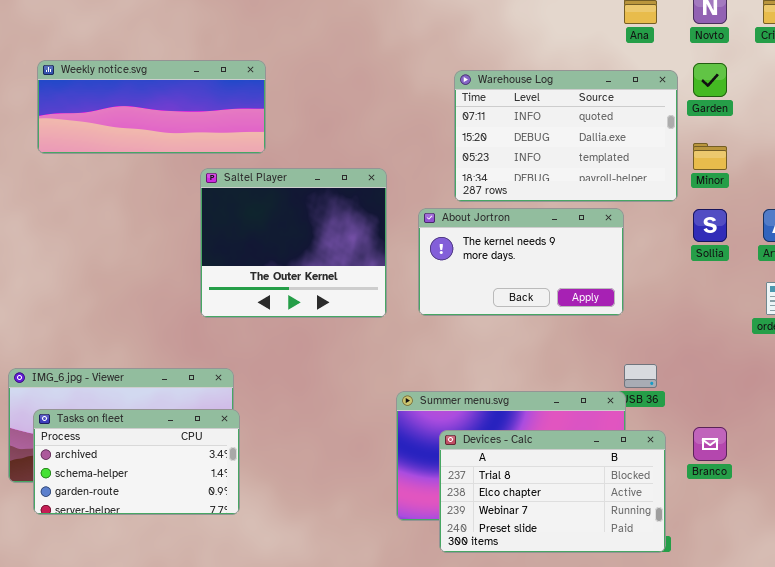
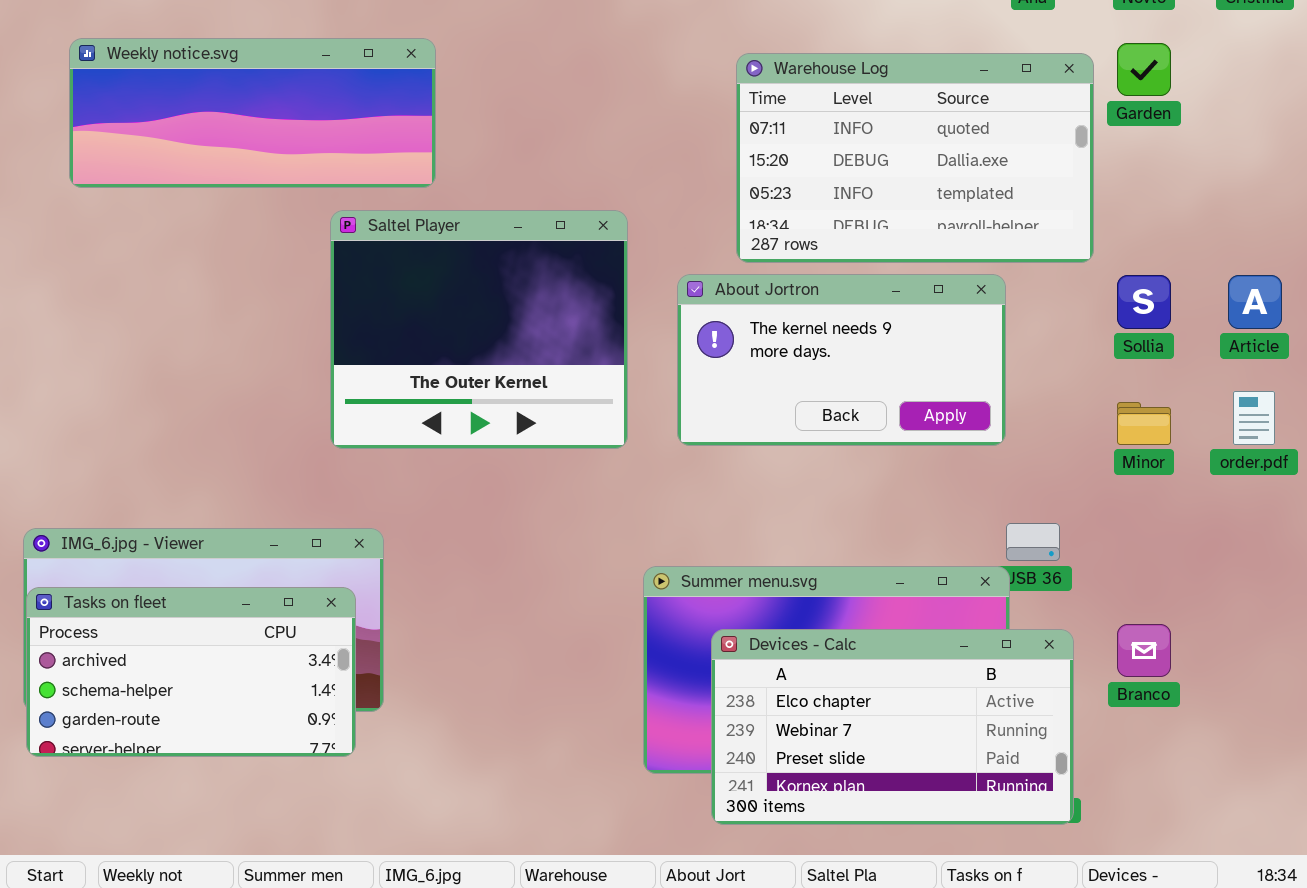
Minor: [693,143,727,170] -> [1117,402,1171,445], moved
Tasks on fleet: [33,409,240,515] -> [26,587,356,757], moved
Devices - Calc: [439,430,666,553] -> [711,629,1074,825], scrolled down 1 row

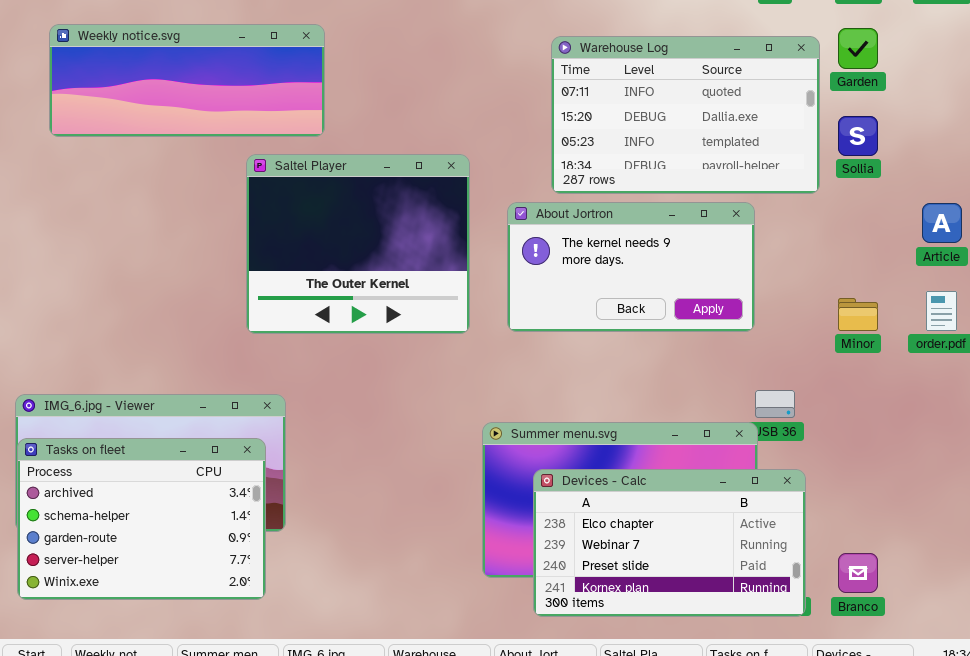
Sollia: [1117,275,1171,329] -> [838,116,878,156], moved
Tasks on fleet: [26,587,356,757] -> [17,438,266,600], resized
Branco: [1117,624,1171,677] -> [838,553,878,593], moved

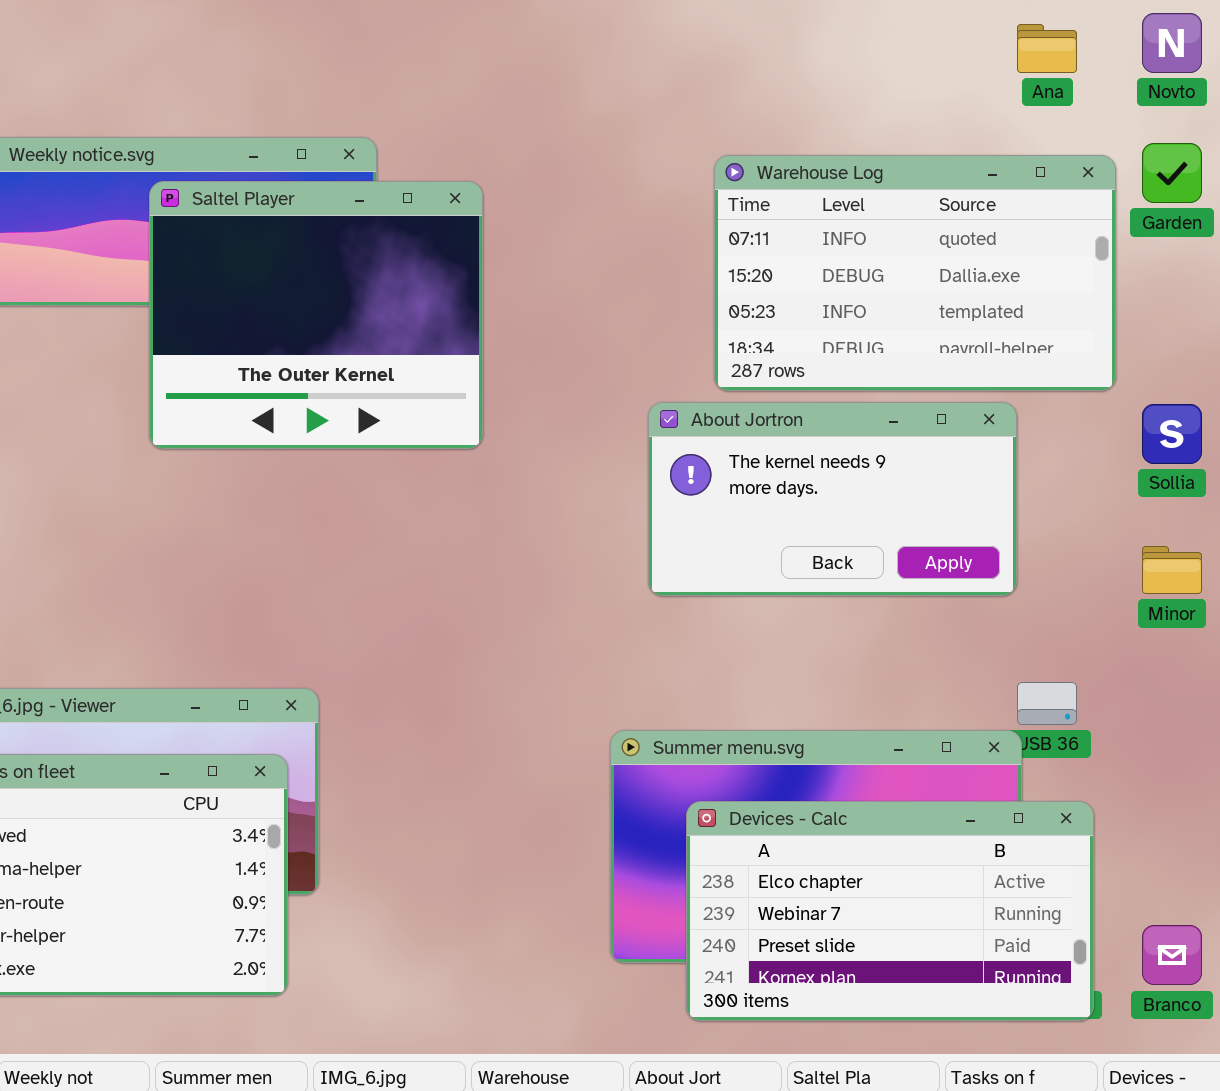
Sollia: [838,116,878,156] -> [1142,404,1202,464], moved
Saltel Player: [246,154,470,334] -> [149,181,483,449], moved

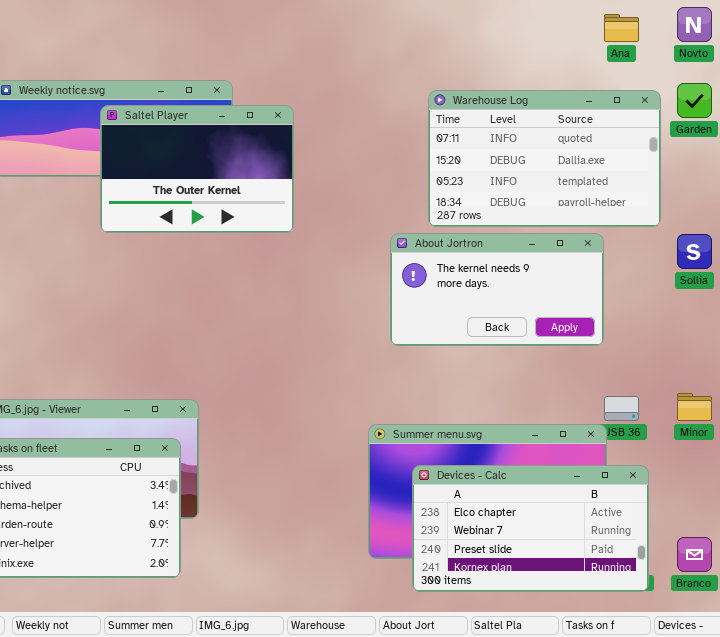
Saltel Player: [149,181,483,449] -> [100,105,294,233], resized
Minor: [1142,546,1202,594] -> [677,393,712,421], moved

